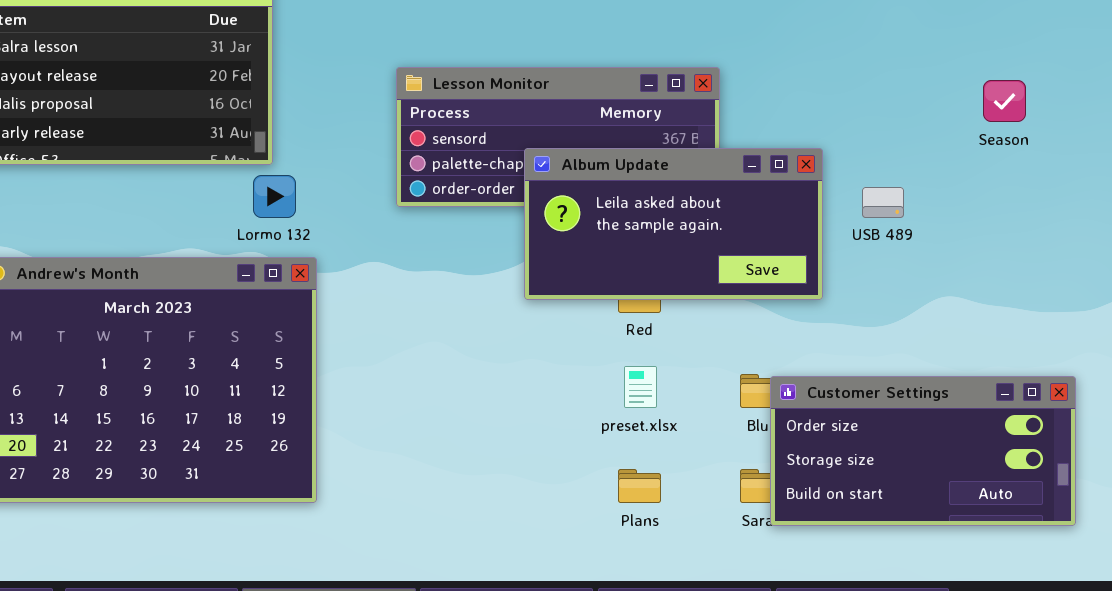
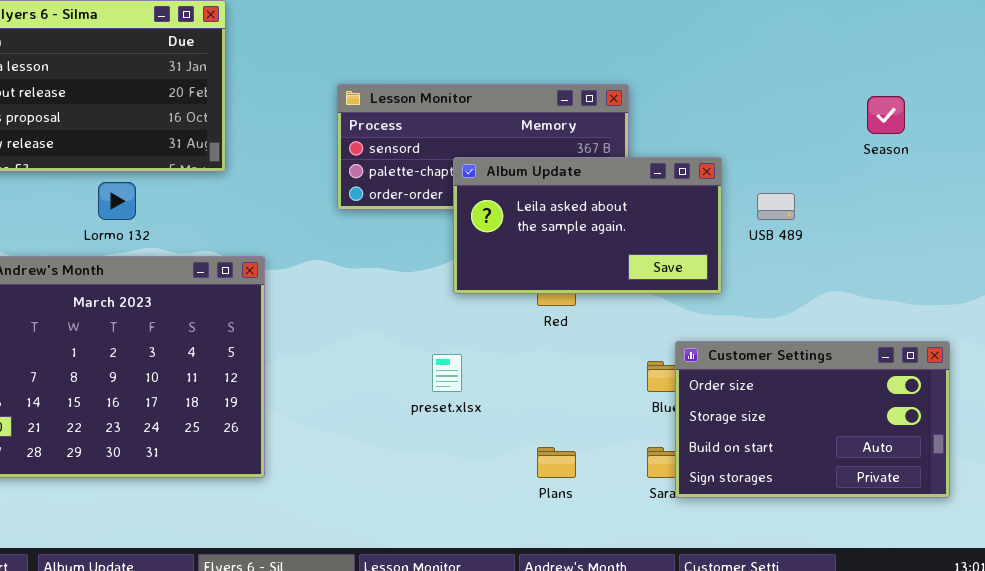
Lormo 132: [253,175,296,218] -> [98,182,136,220], moved
preset.xlsx: [624,366,657,408] -> [432,354,462,392], moved
Customer Settings: [770,376,1076,526] -> [675,341,950,498], resized

